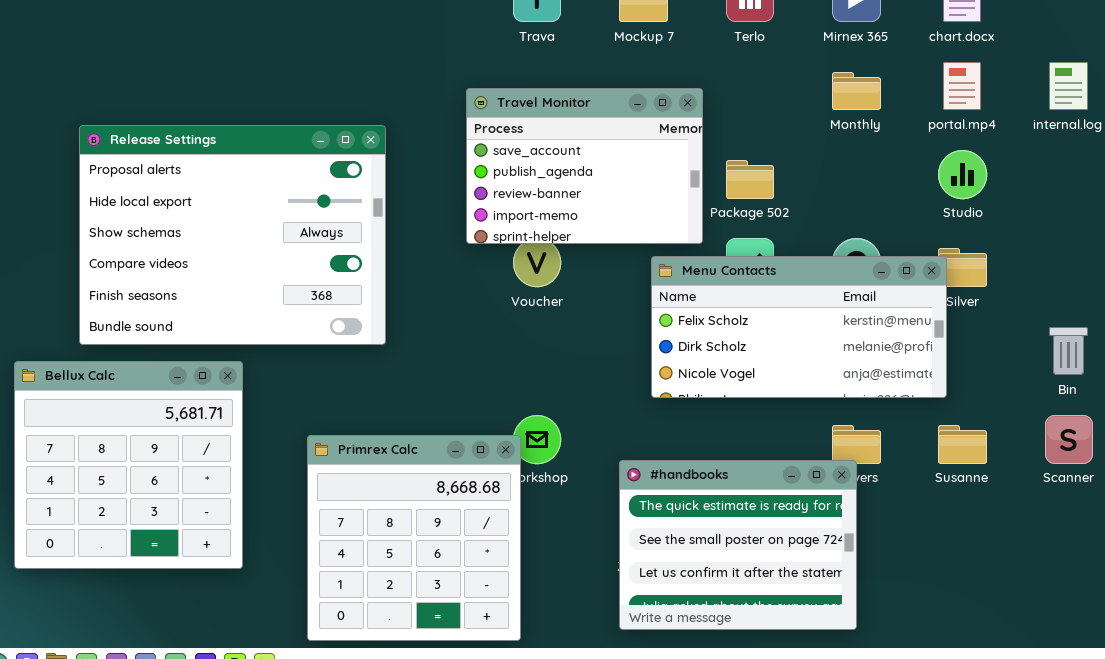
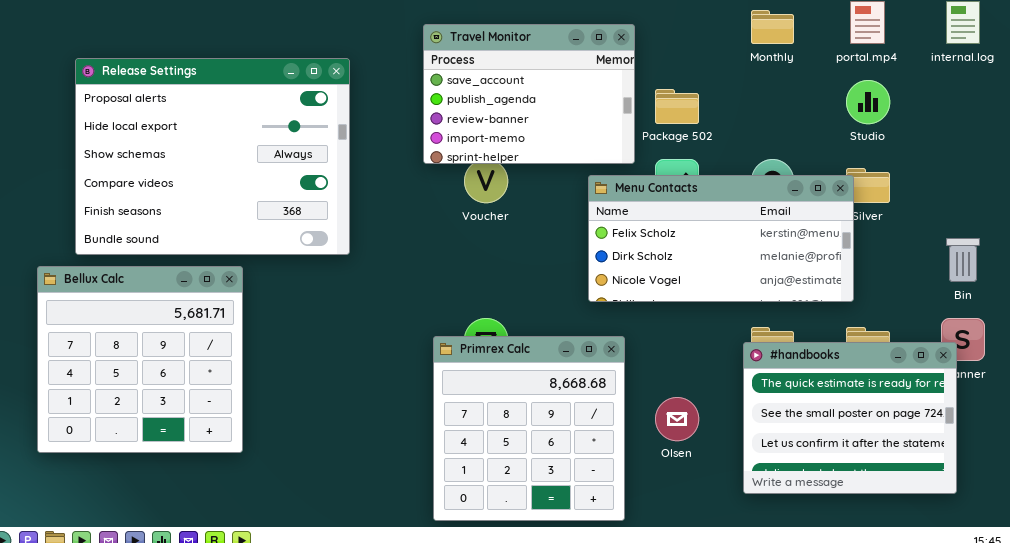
Bellux Calc: [14,361,243,569] -> [37,266,243,453], moved
Primrex Calc: [307,435,521,641] -> [433,336,625,521], moved
#handbooks: [619,460,857,630] -> [743,342,957,494], moved

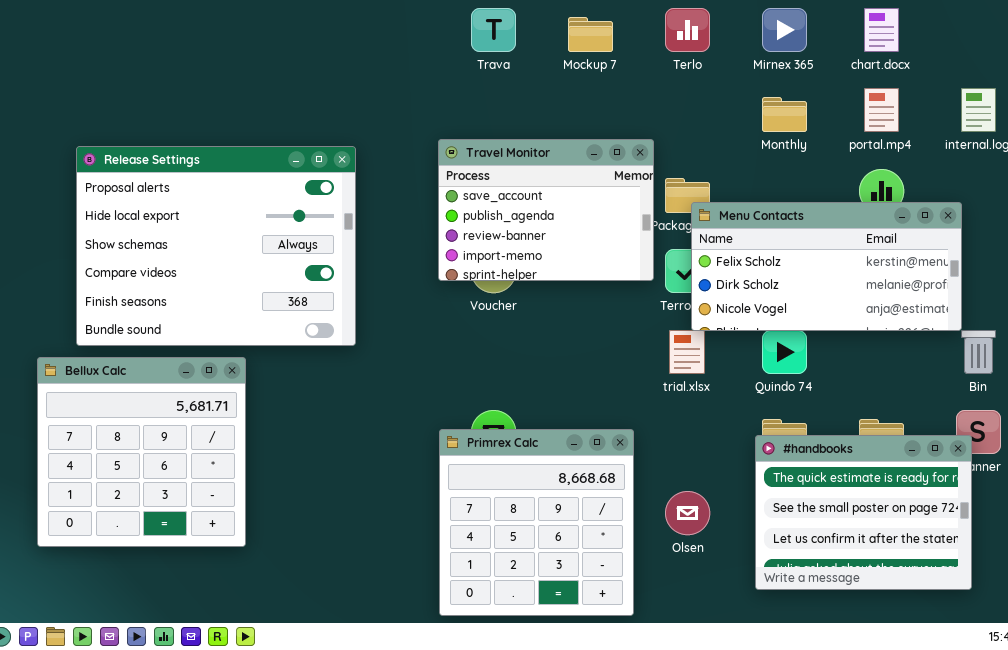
Travel Monitor: [423,24,635,164] -> [438,139,654,281], moved
Menu Contacts: [588,175,854,302] -> [691,202,962,331], moved

